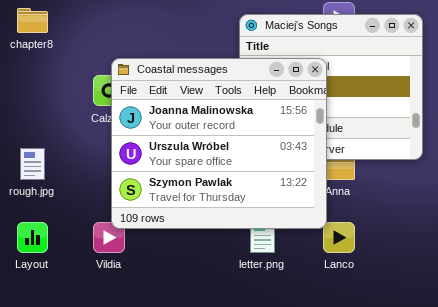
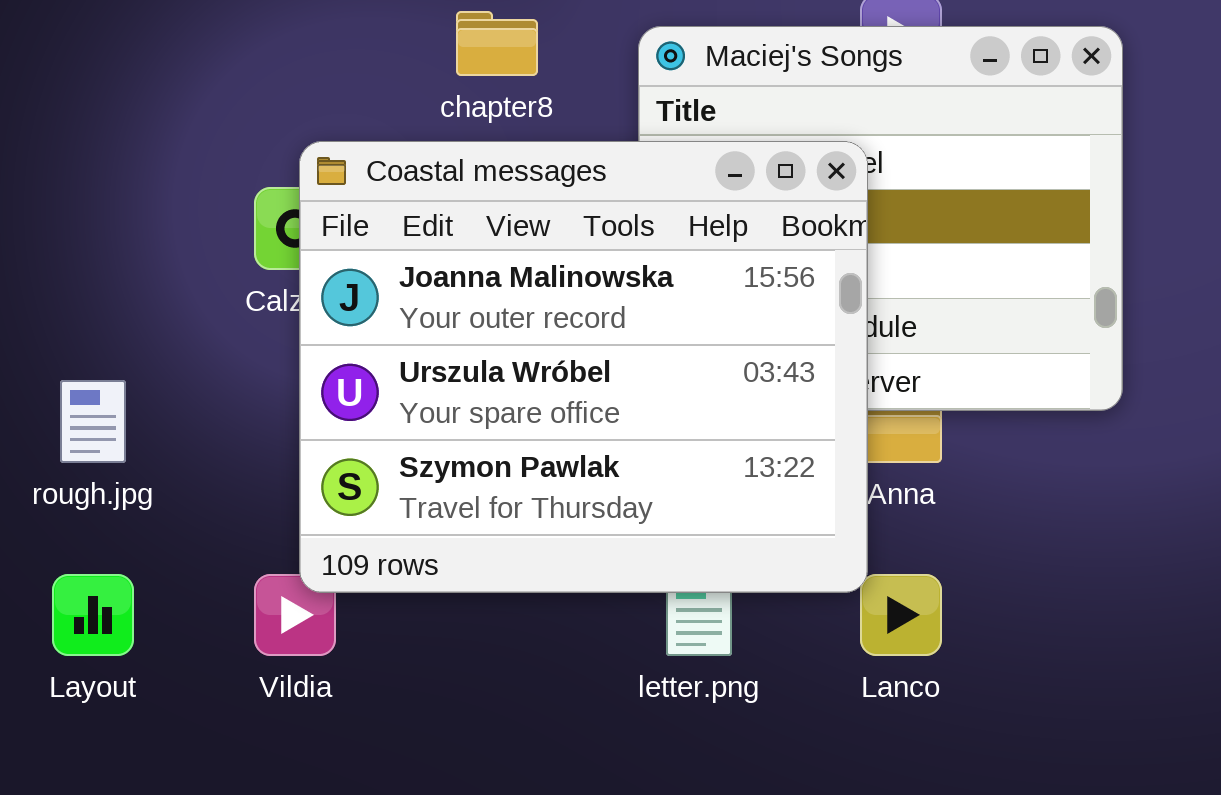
chapter8: [17,8,48,33] -> [456,11,538,76], moved

